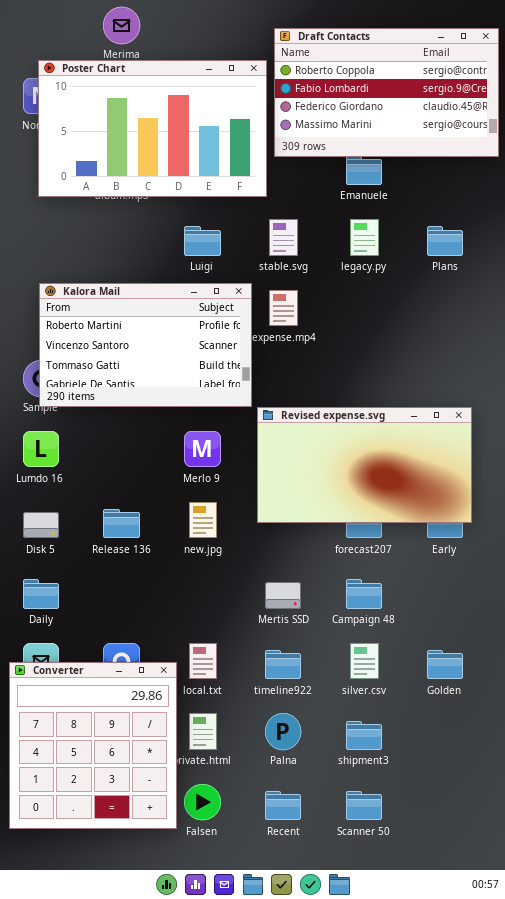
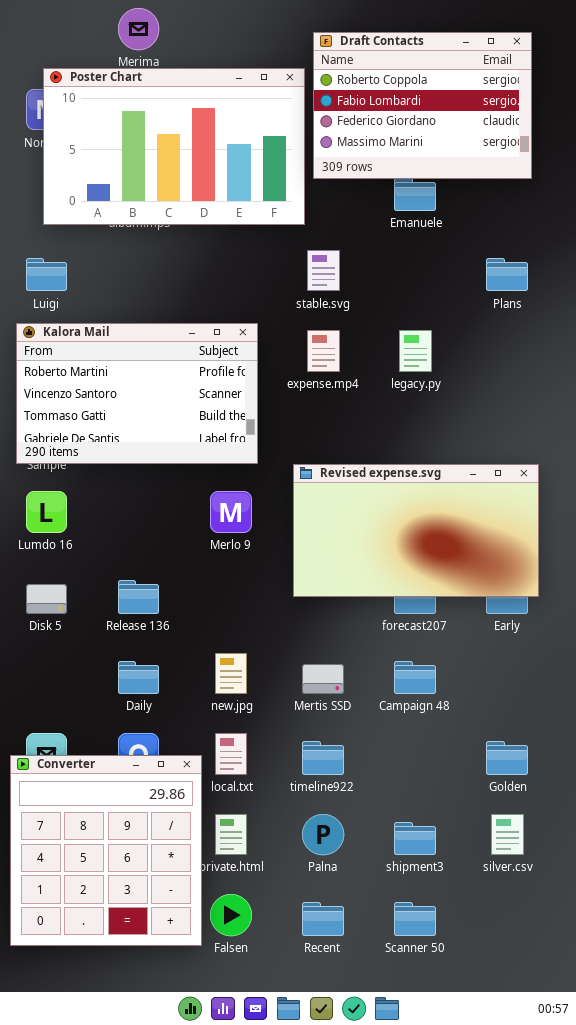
Draft Contacts: [274,28,499,157] -> [313,32,532,179], resized
legacy.py: [350,219,379,256] -> [399,330,432,372], moved
Luigi: [184,226,221,256] -> [26,258,67,291], moved
Kalora Mail: [39,283,252,407] -> [16,323,258,464], moved
new.jpg: [189,502,217,538] -> [215,653,247,694], moved
Daily: [23,579,59,609] -> [118,661,159,694], moved
silver.csv: [350,643,379,679] -> [491,814,524,855], moved

